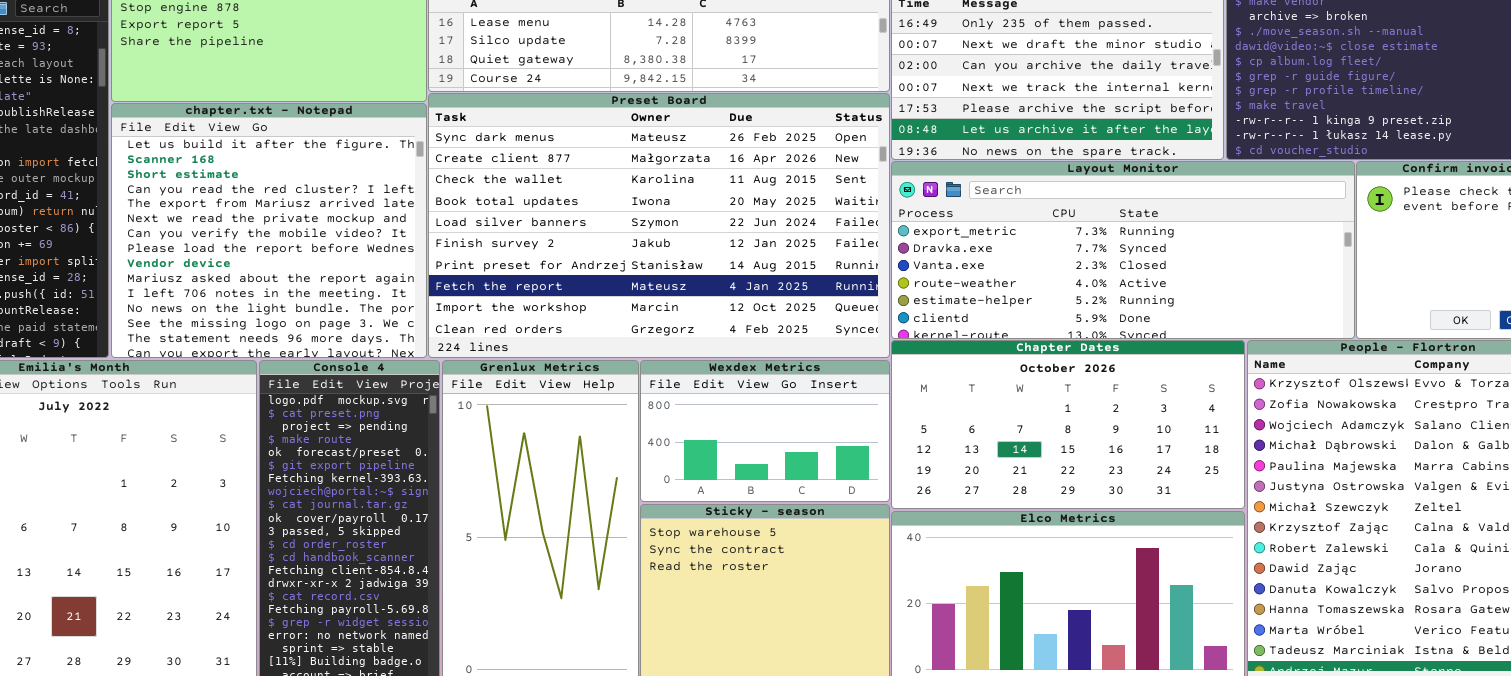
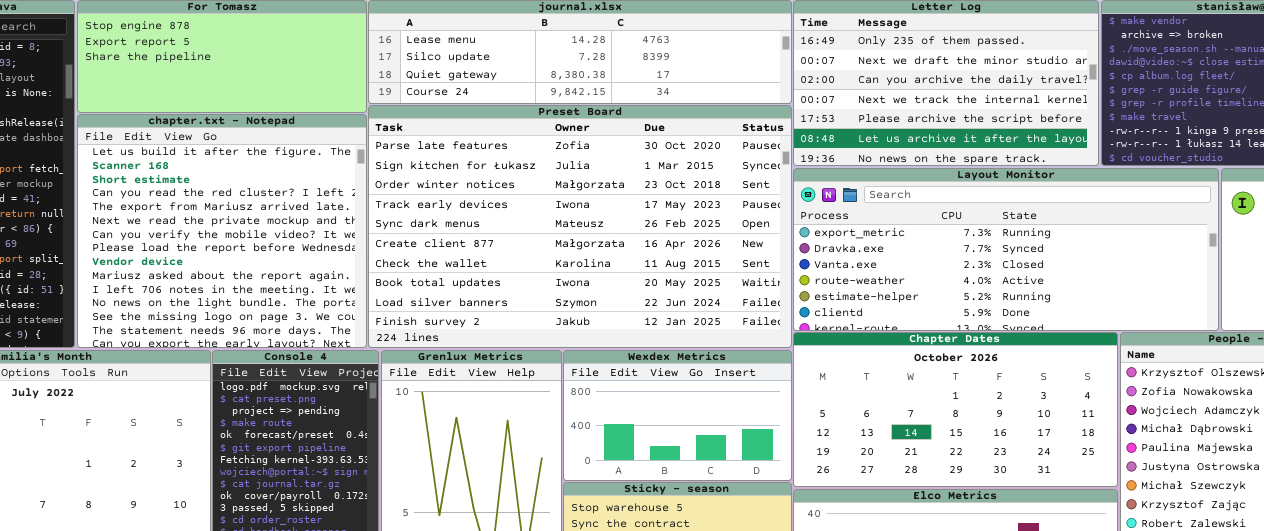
Preset Board: [428,93,890,358] -> [368,105,792,348], scrolled up 4 rows

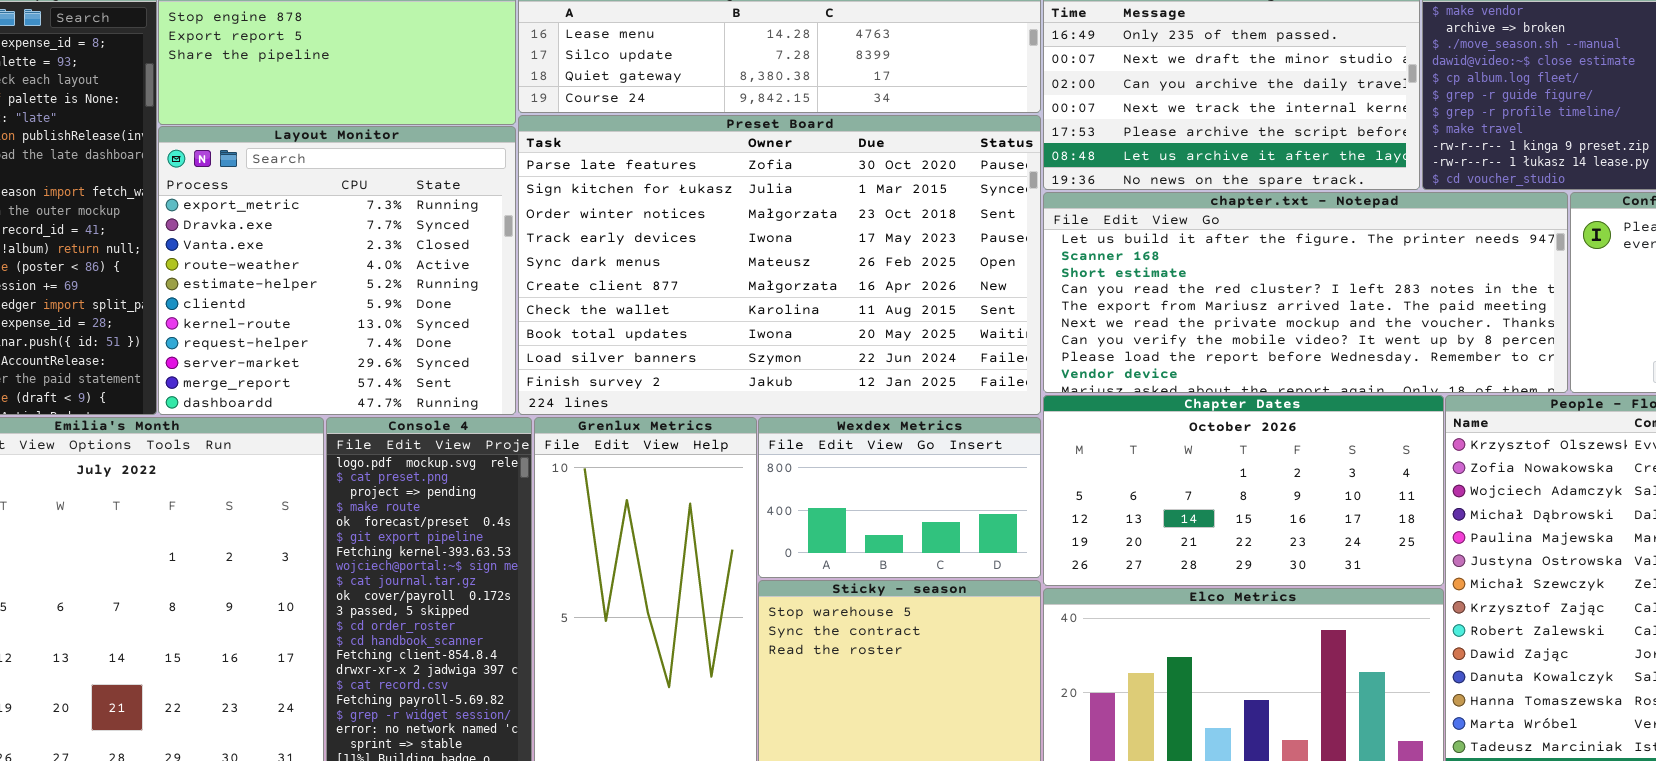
chapter.txt - Notepad: [77,114,367,348] -> [1043,192,1568,393], moved, resized
Layout Monitor: [793,168,1219,331] -> [158,126,516,415], moved, resized

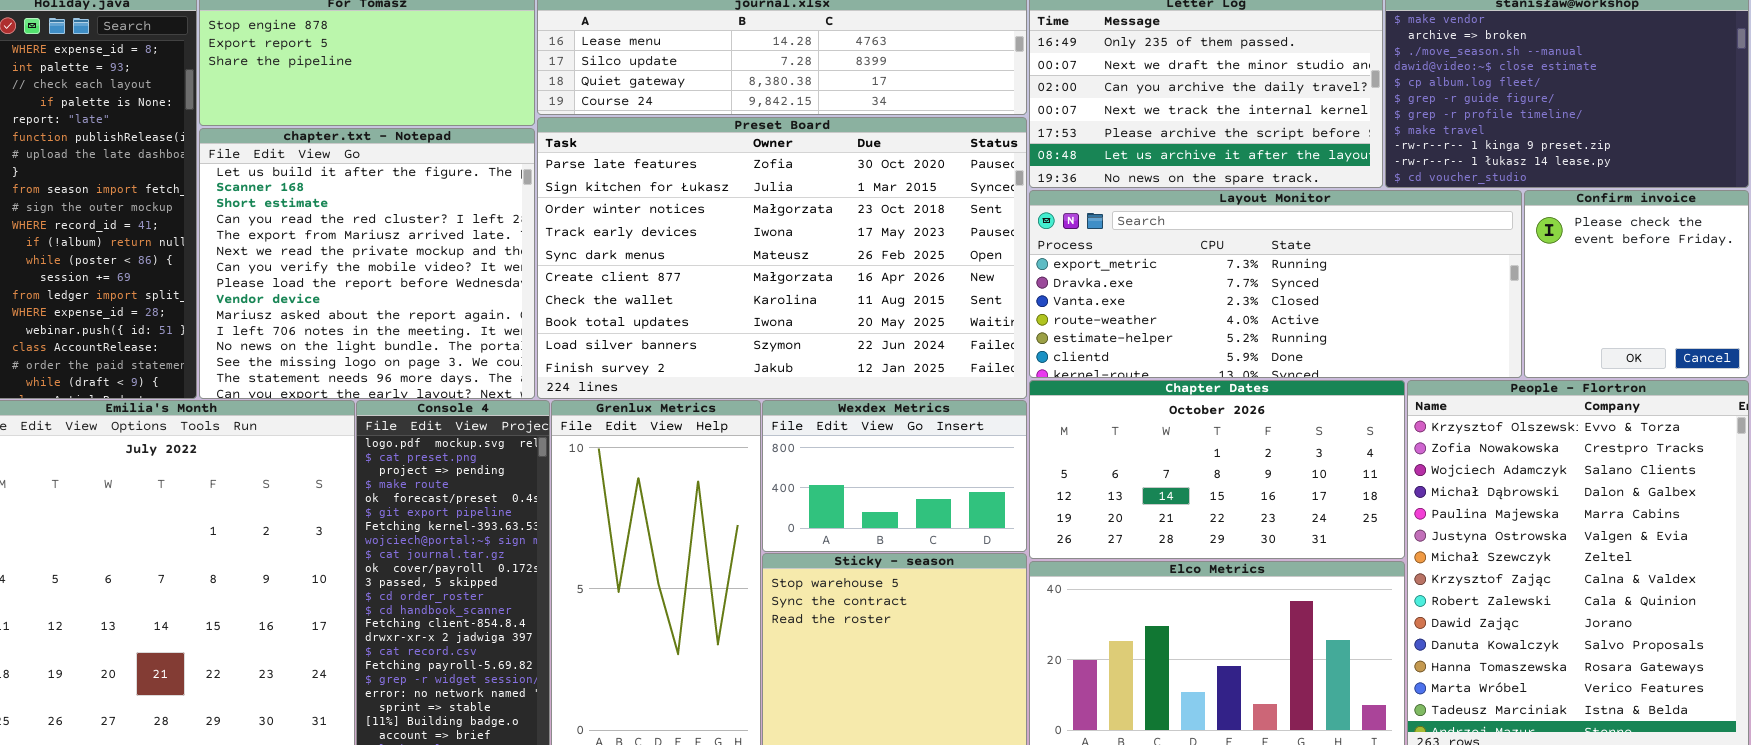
Layout Monitor: [158,126,516,415] -> [1029,190,1522,378], moved, resized
chapter.txt - Notepad: [1043,192,1568,393] -> [199,128,535,399], moved, resized

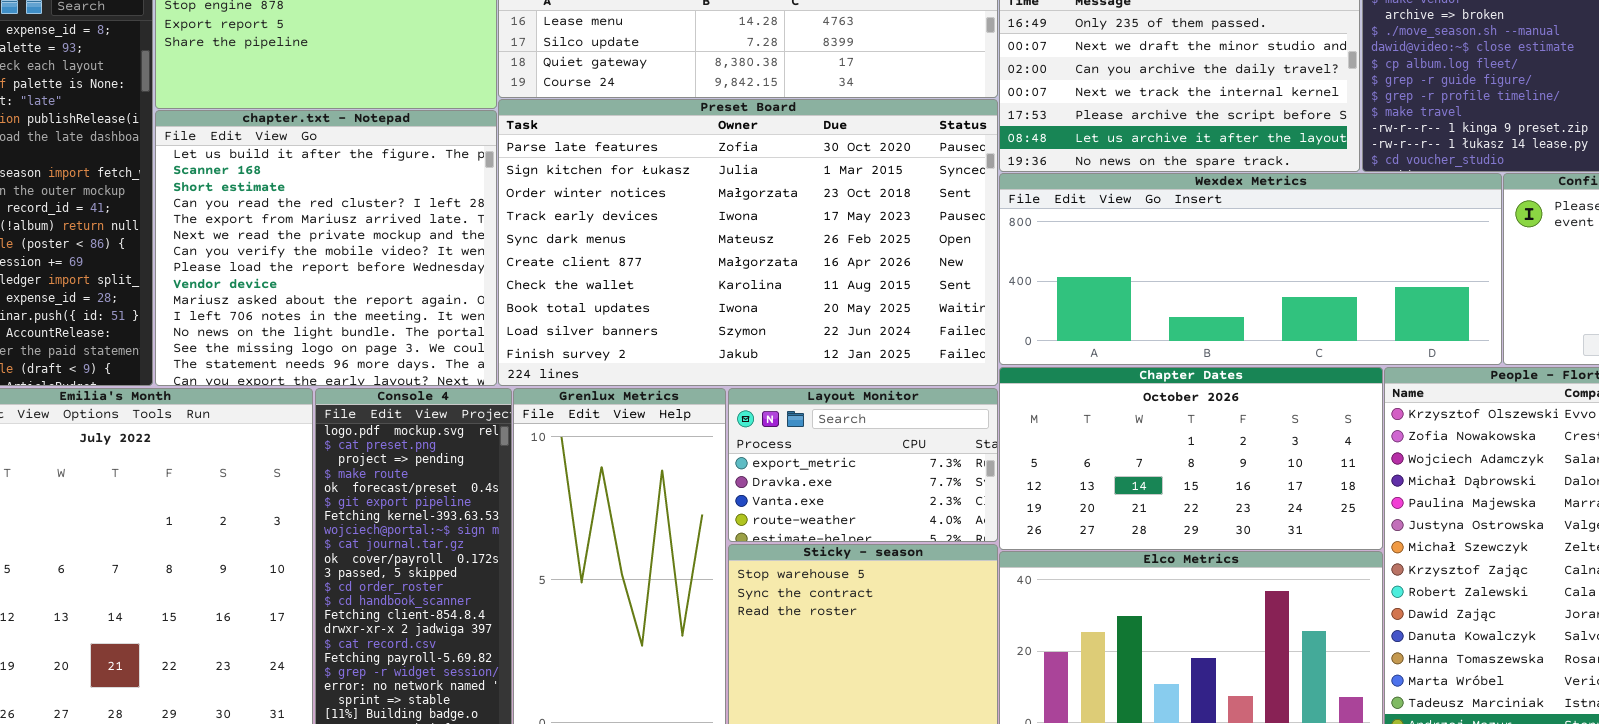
Layout Monitor: [1029,190,1522,378] -> [728,388,998,542], moved, resized
Wexdex Metrics: [762,400,1027,552] -> [999,173,1502,365], moved, resized

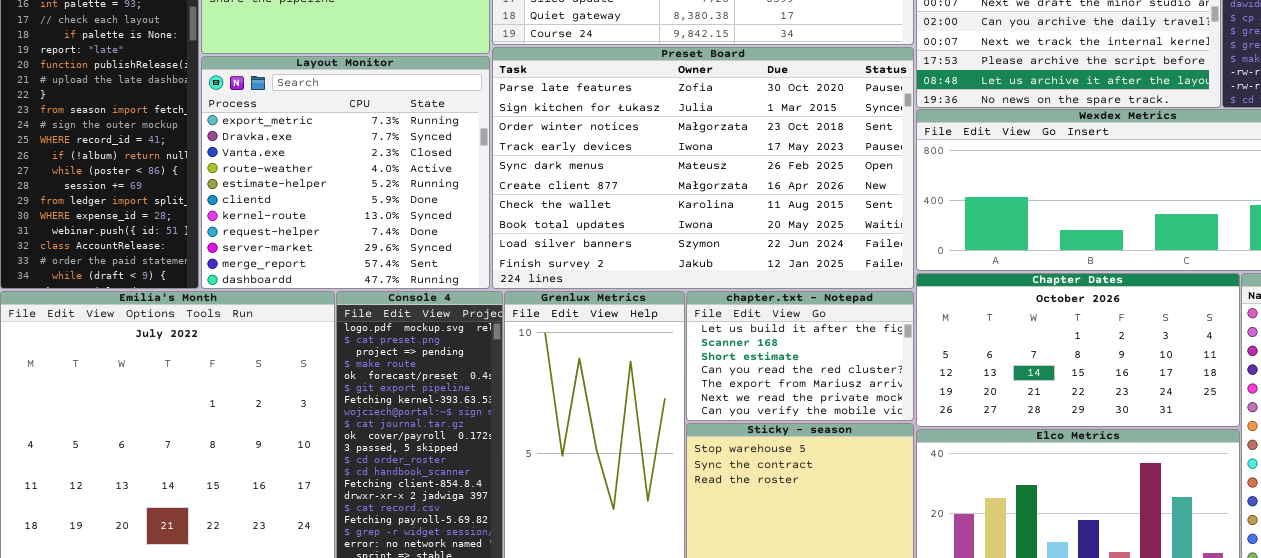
chapter.txt - Notepad: [155,110,497,386] -> [686,291,914,421], moved, resized
Layout Monitor: [728,388,998,542] -> [201,56,490,289], moved, resized

